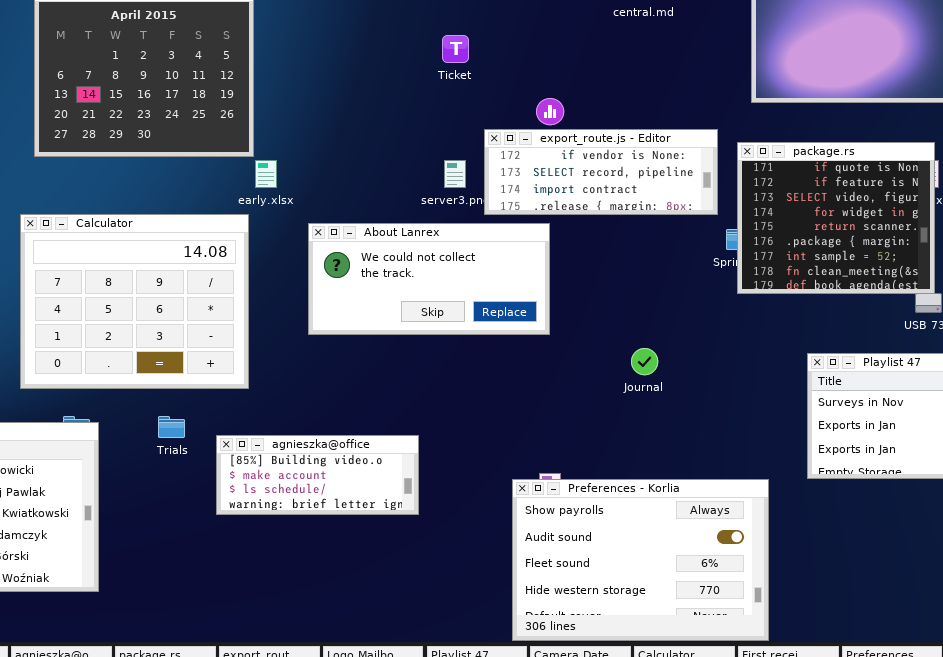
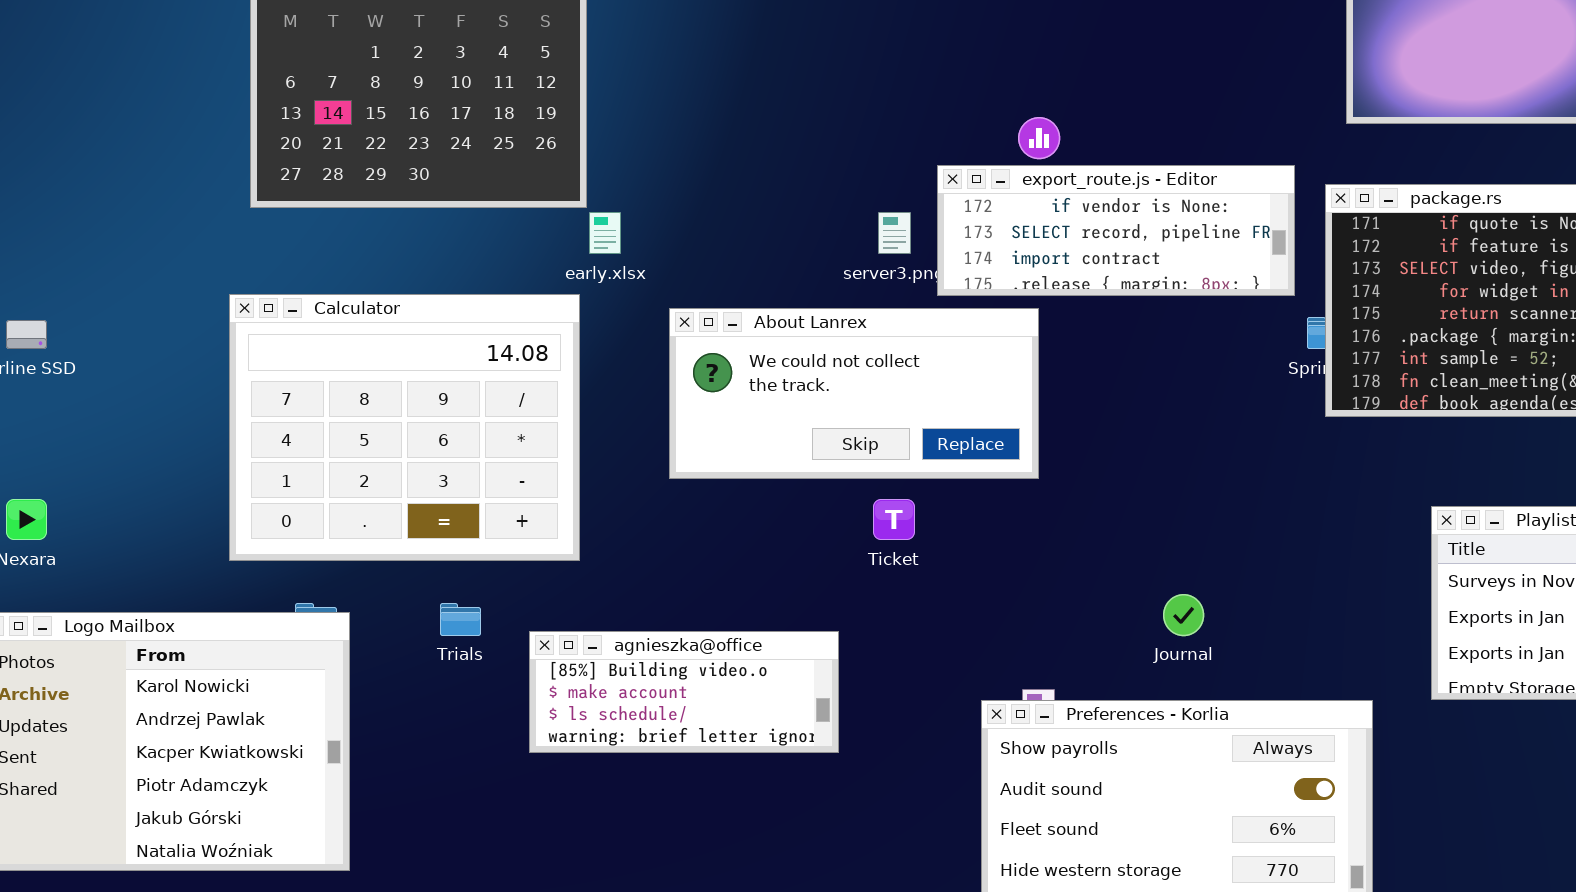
Ticket: [442,35,469,63] -> [873,499,915,540], moved
Journal: [631,348,658,375] -> [1163,594,1204,636], moved

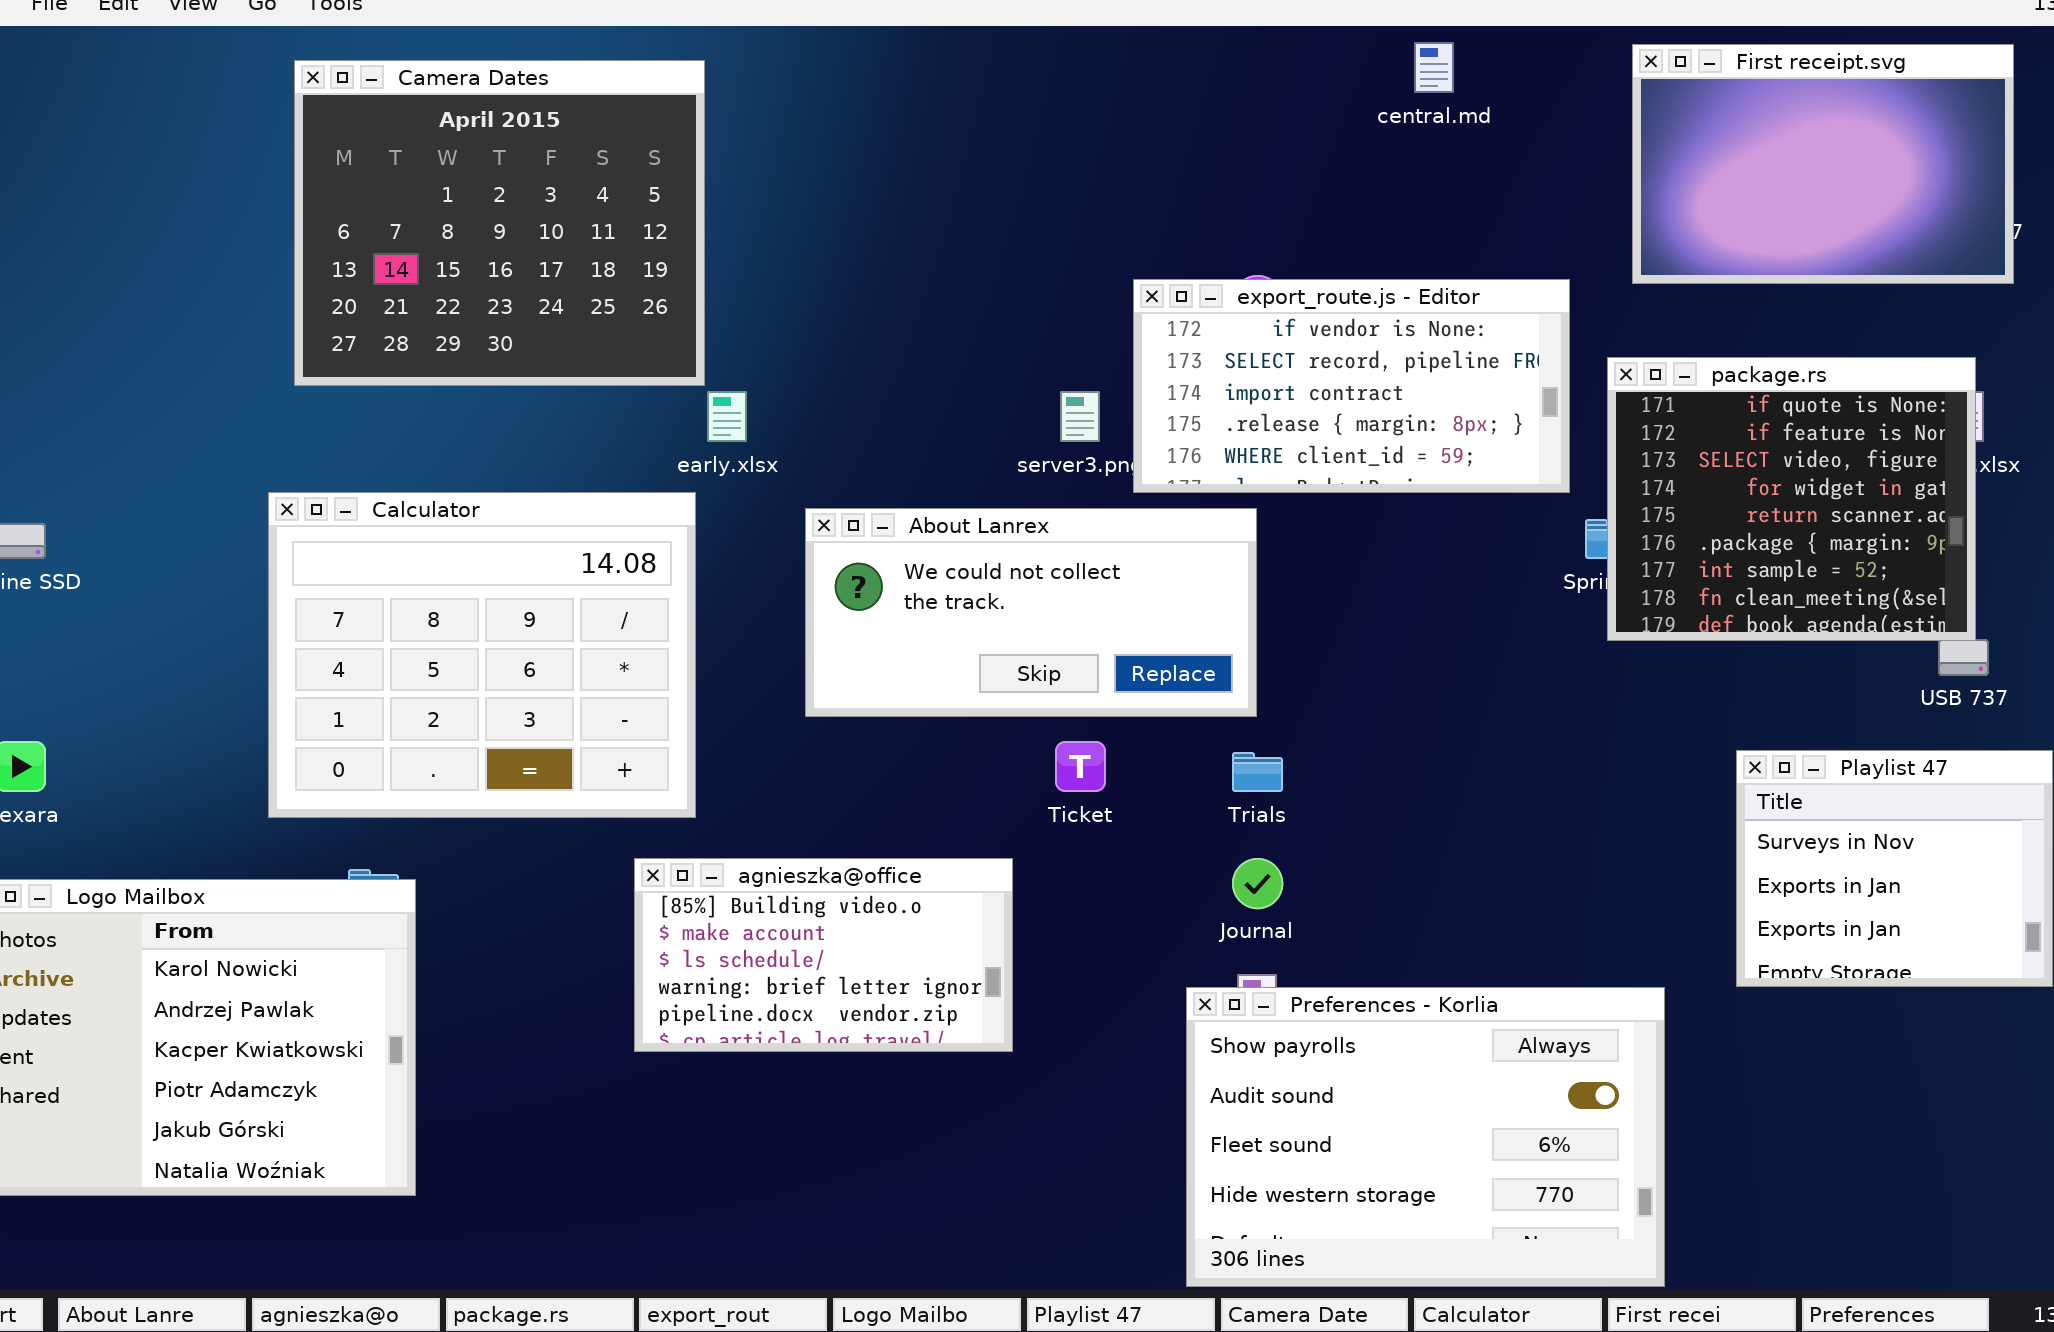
export_route.js - Editor: [937,165,1295,296] -> [1133,279,1570,493], resized
Journal: [1163,594,1204,636] -> [1232,858,1283,909], moved
Trials: [440,603,481,636] -> [1232,752,1283,792], moved
agnieszka@office: [529,631,839,753] -> [634,858,1013,1052], resized

